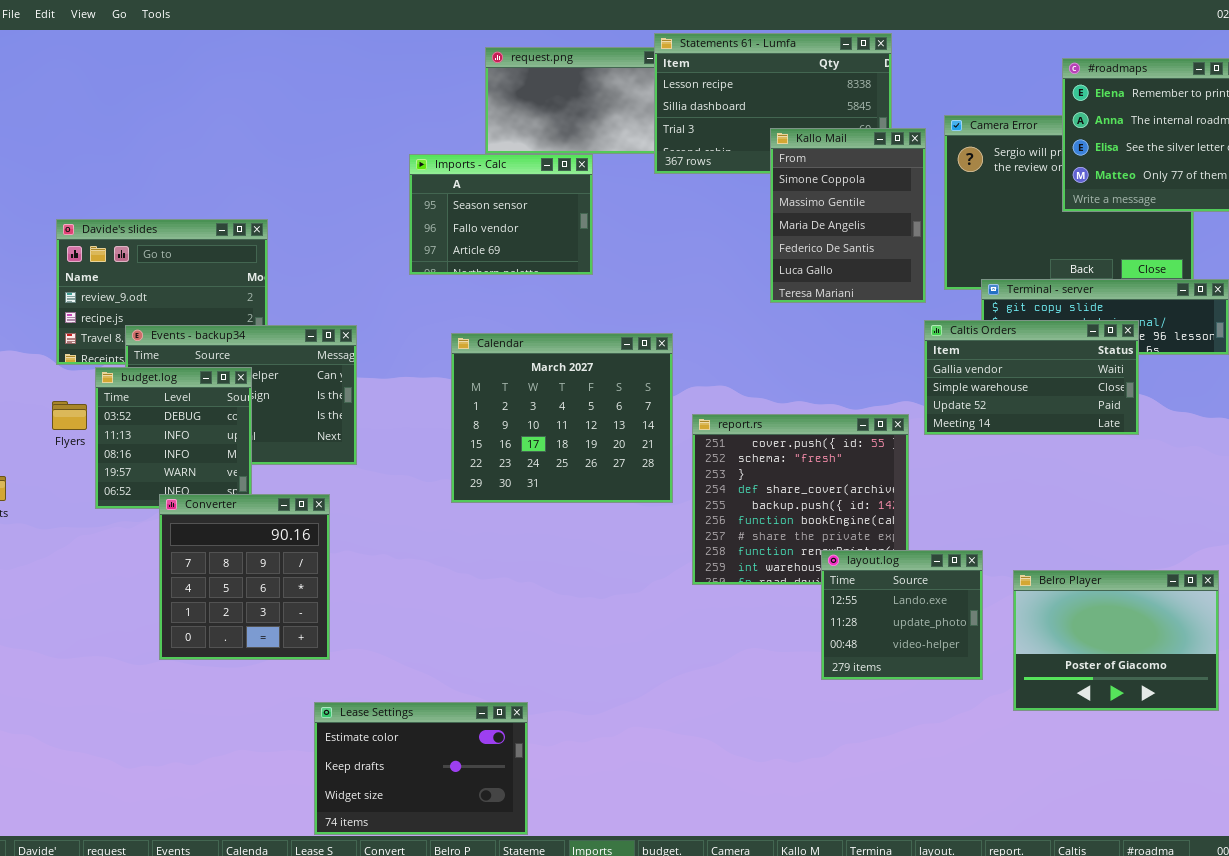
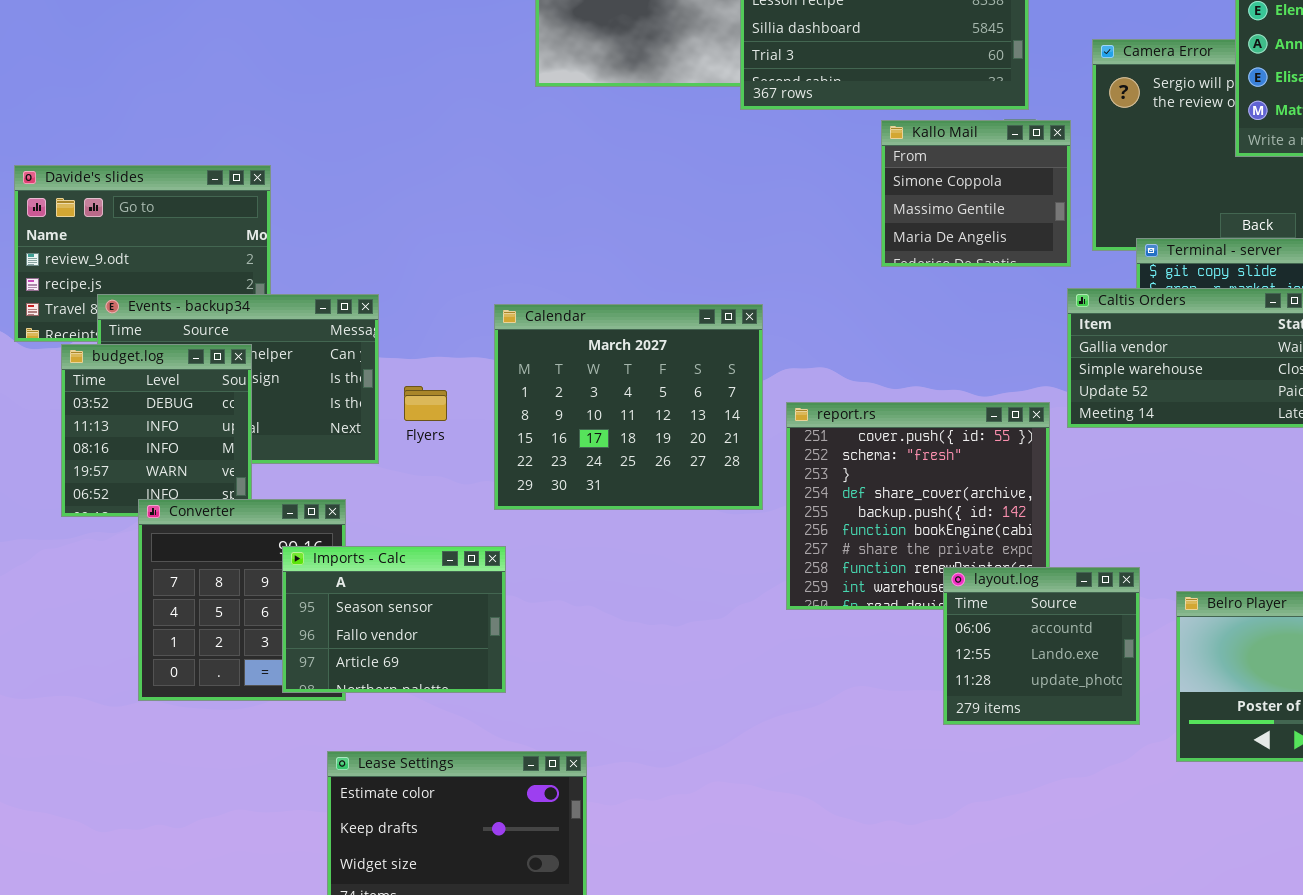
Kallo Mail: [770,128,926,303] -> [881,120,1071,267], resized
Imports - Calc: [409,154,593,275] -> [282,546,506,693], moved
Flyers: [52,401,87,430] -> [404,386,447,421], moved
layout.log: [821,550,983,680] -> [943,567,1140,725], scrolled up 1 row

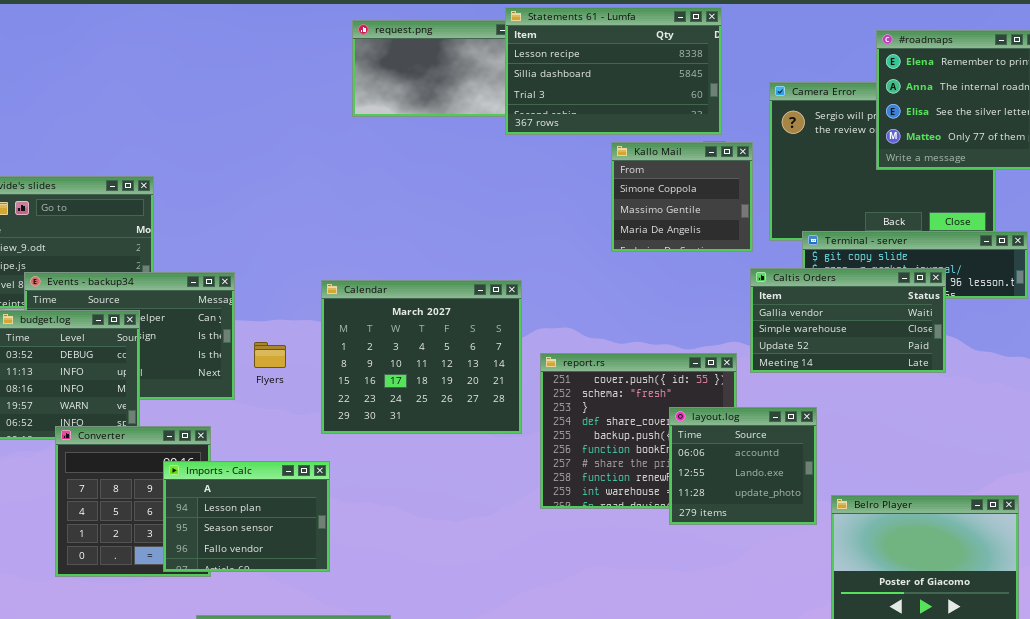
Imports - Calc: [282,546,506,693] -> [163,461,330,572], scrolled up 1 row
layout.log: [943,567,1140,725] -> [669,407,817,525], moved

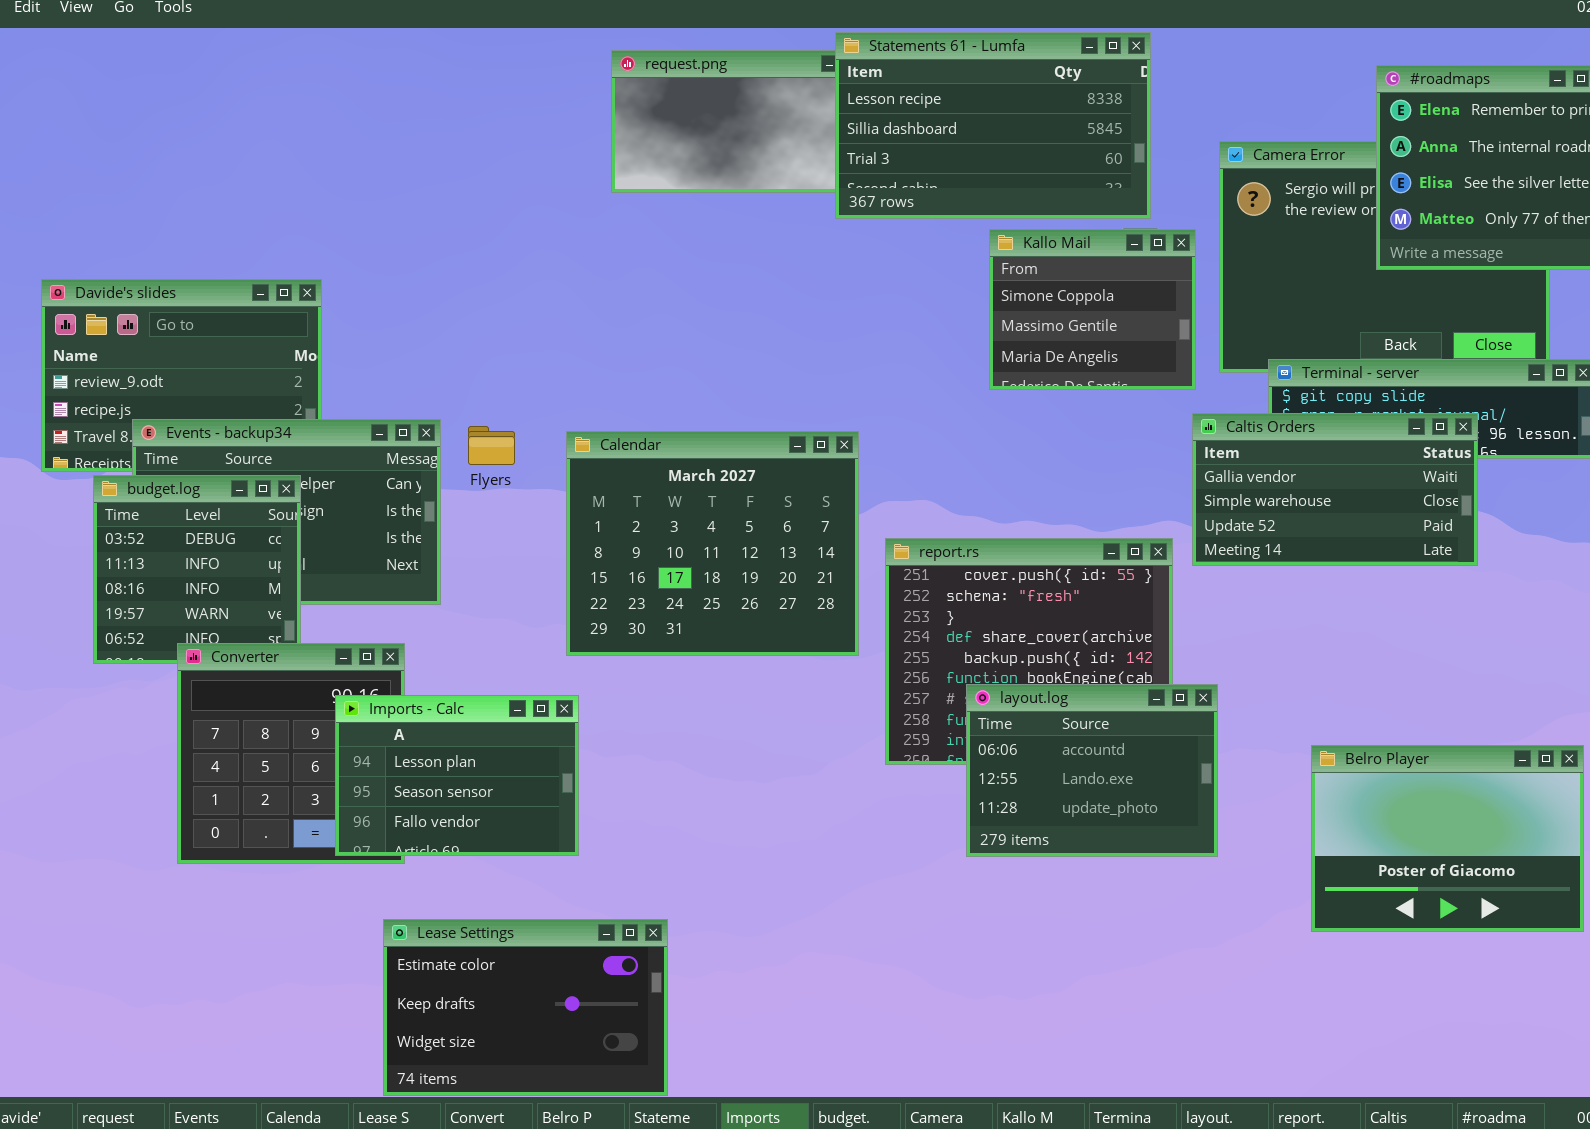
Flyers: [254,342,286,368] -> [468,426,515,465], moved
layout.log: [669,407,817,525] -> [966,684,1218,857], moved, resized

